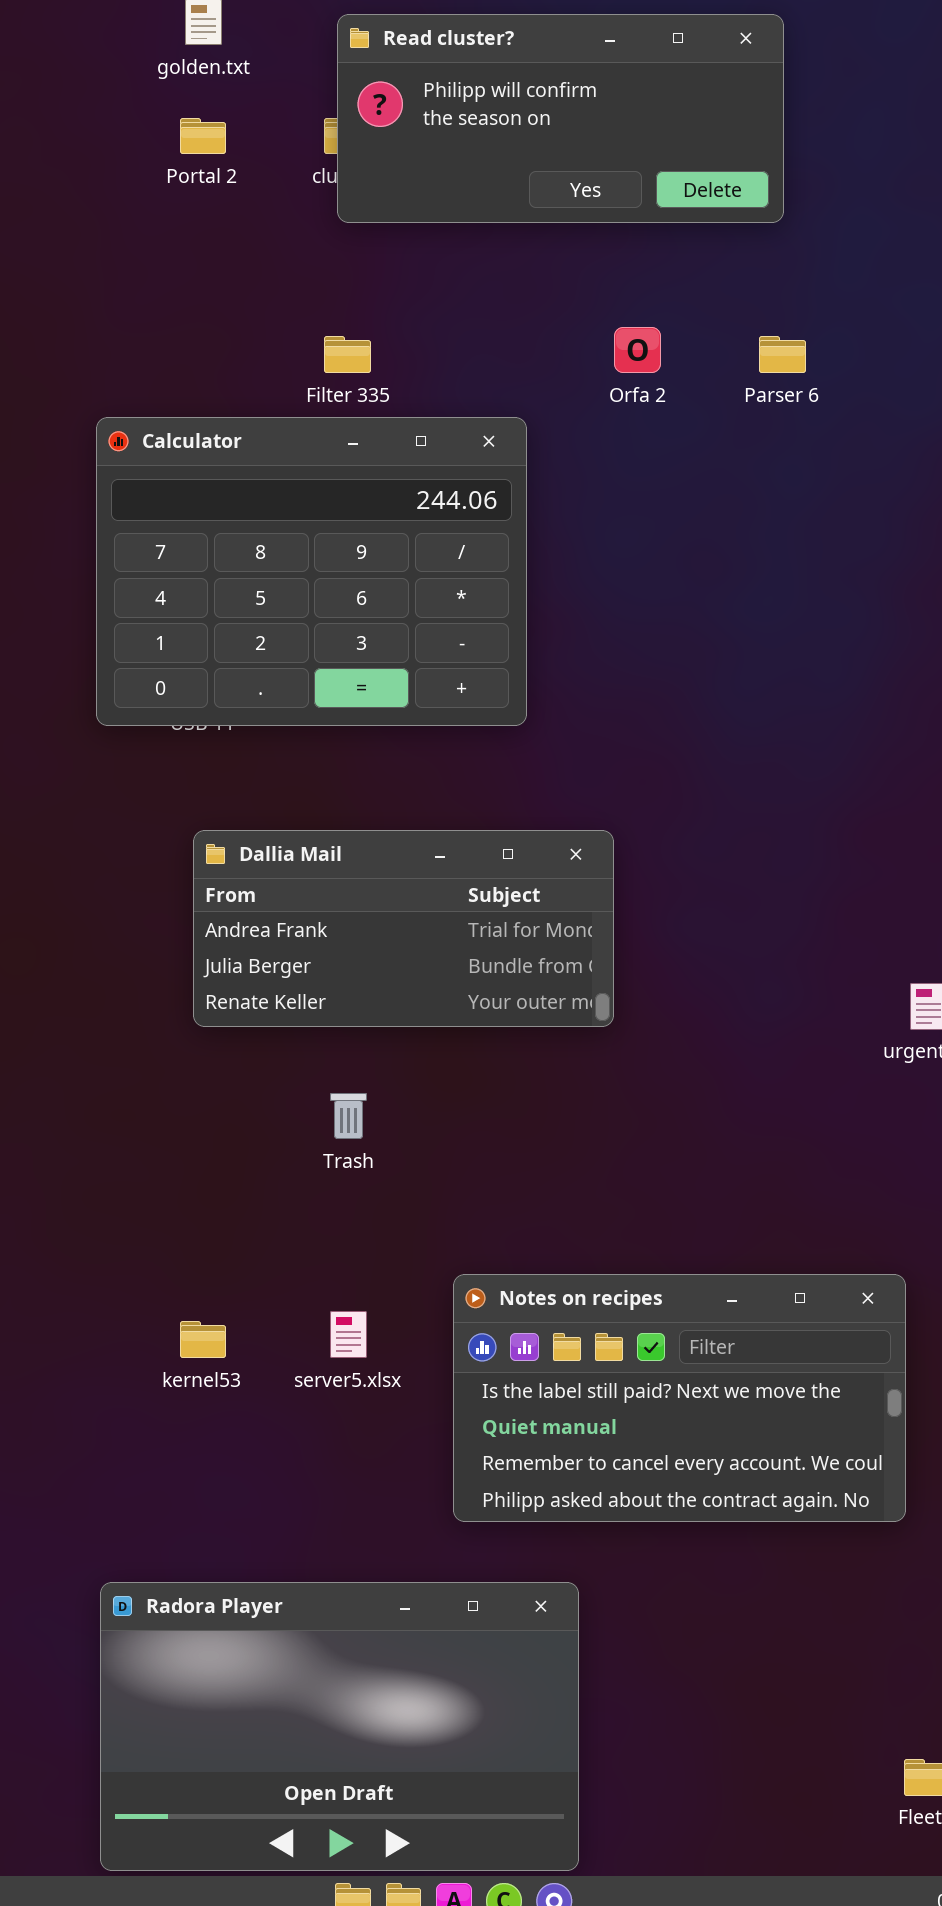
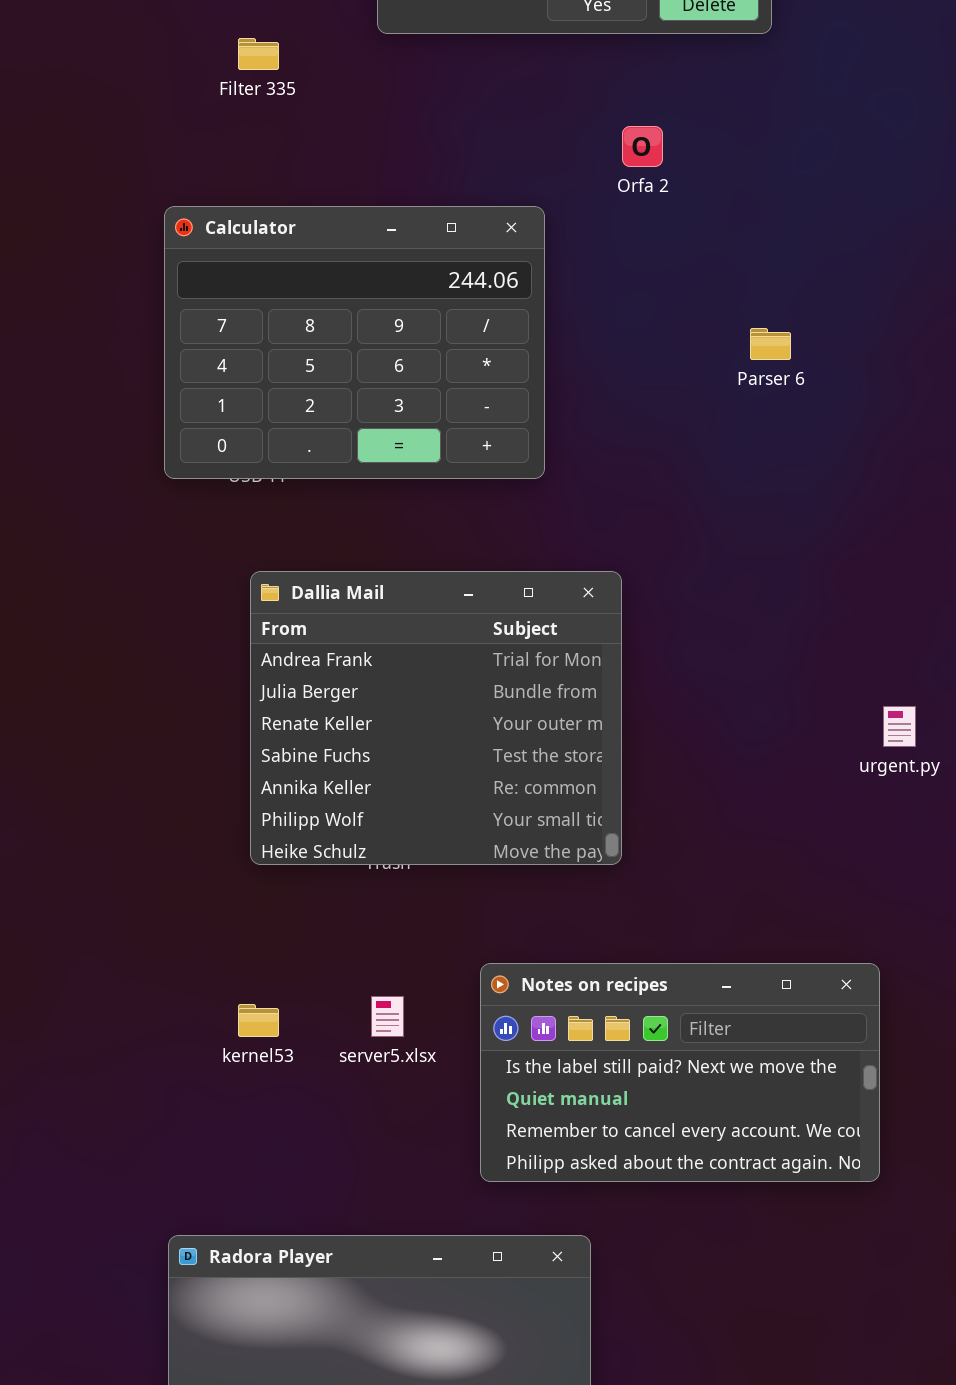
Filter 335: [324,336,371,373] -> [238,38,279,70], moved
Parser 6: [759,336,806,373] -> [750,328,791,360], moved
Dallia Mail: [193,830,614,1027] -> [250,571,622,865], resized

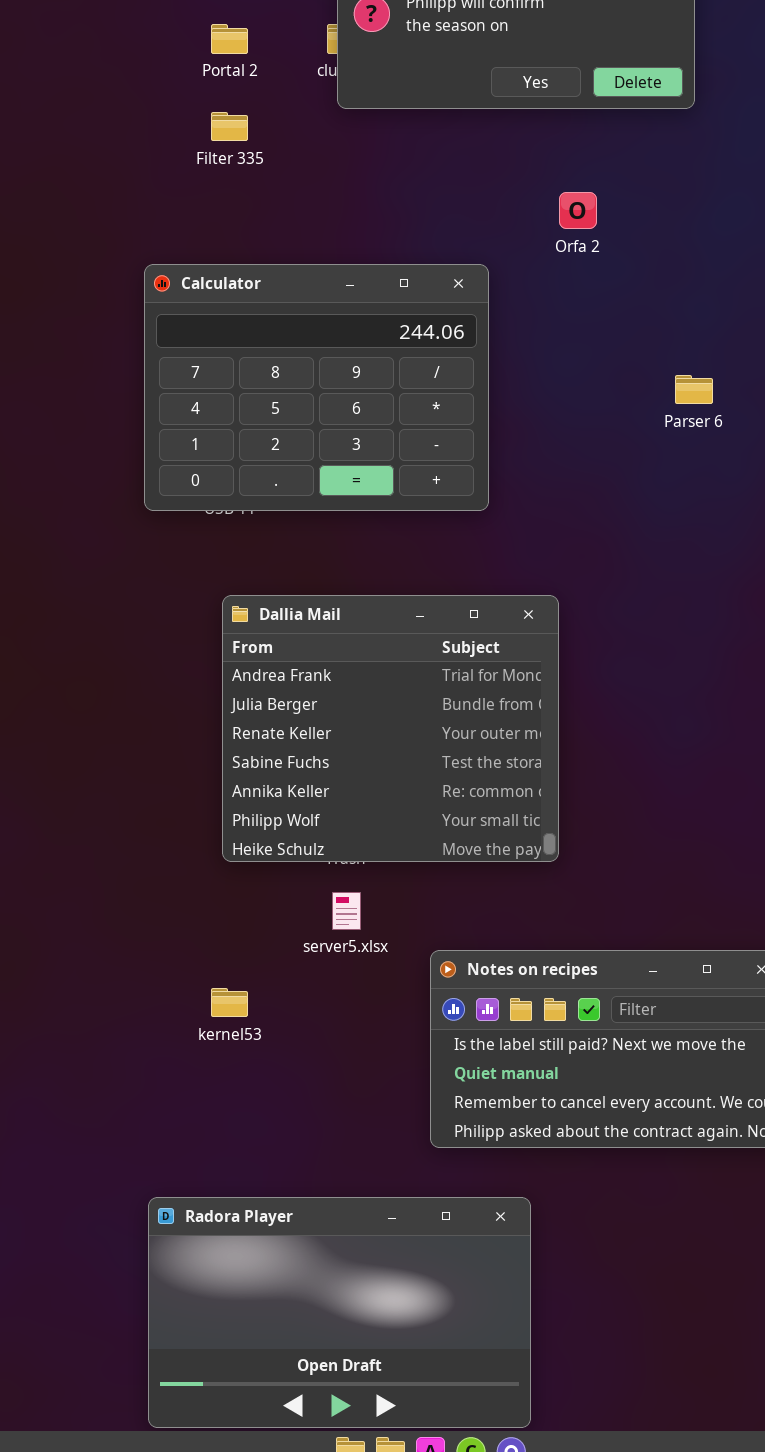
server5.xlsx: [371,996,404,1037] -> [332,892,361,930], moved

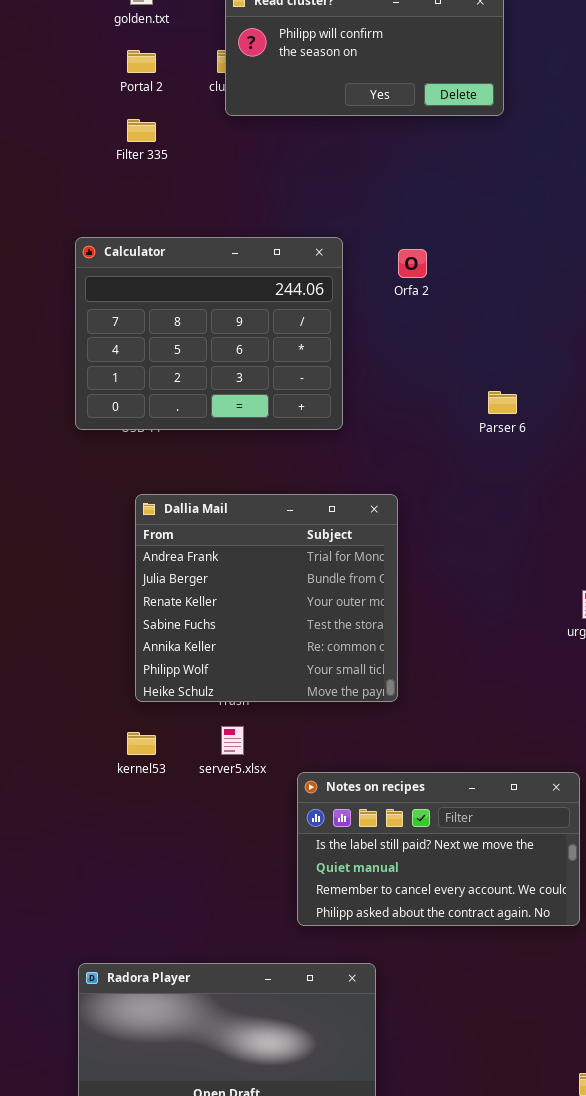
Orfa 2: [559,192,597,229] -> [398,249,427,278], moved
Parser 6: [675,375,713,404] -> [488,391,517,414], moved
kernel53: [211,988,248,1017] -> [127,732,156,755], moved

